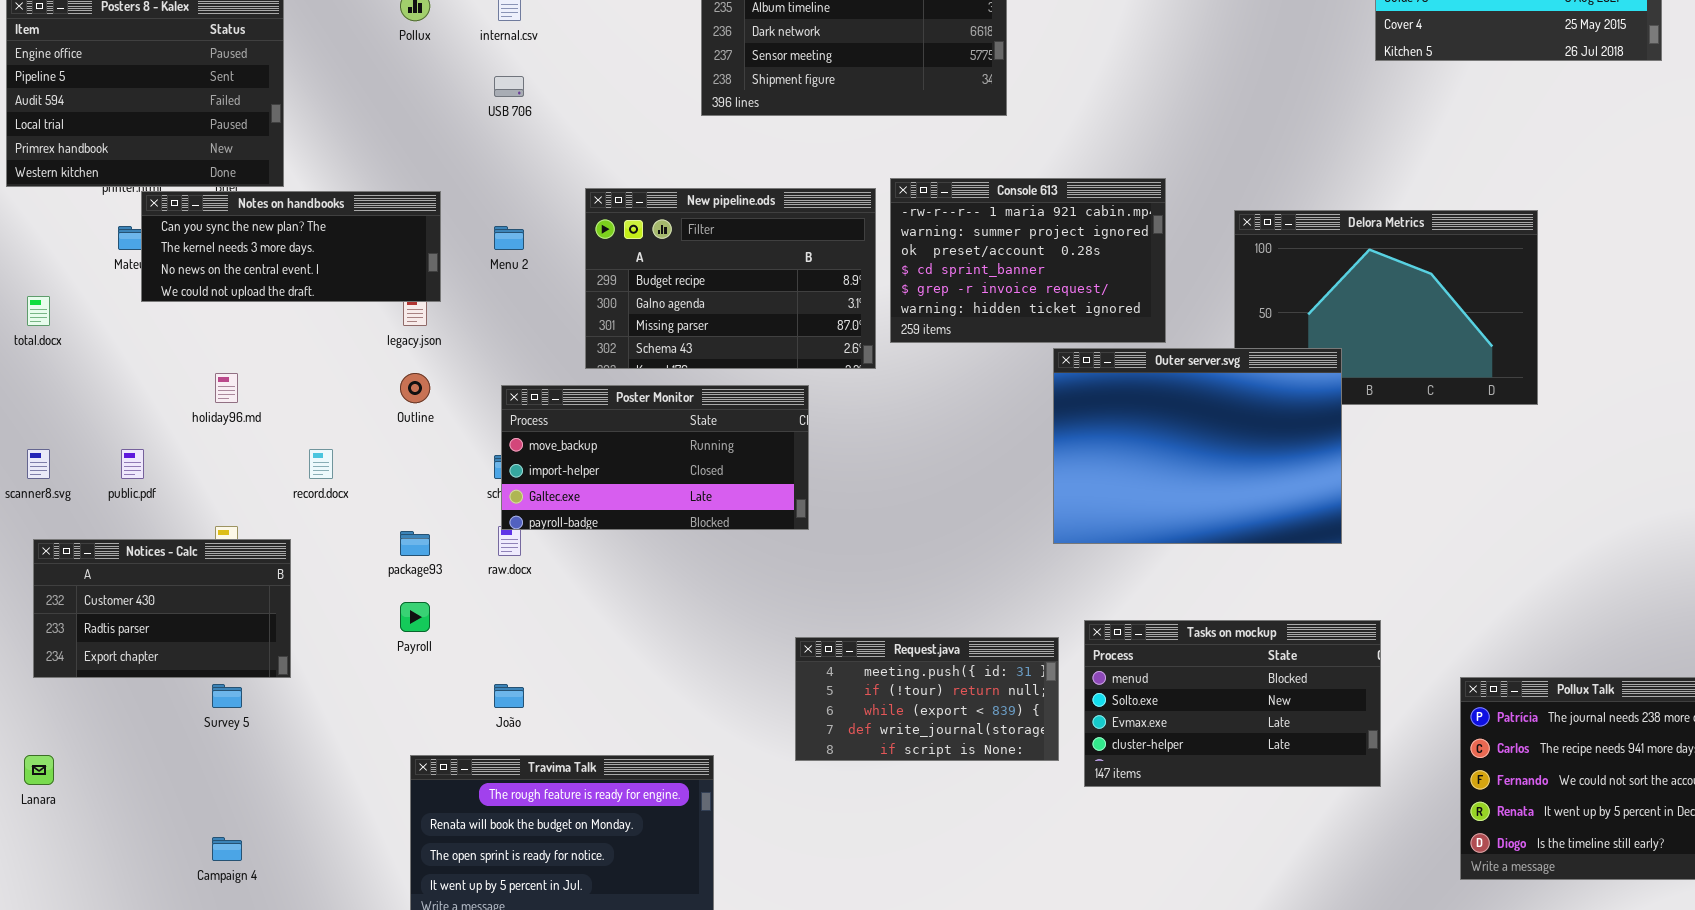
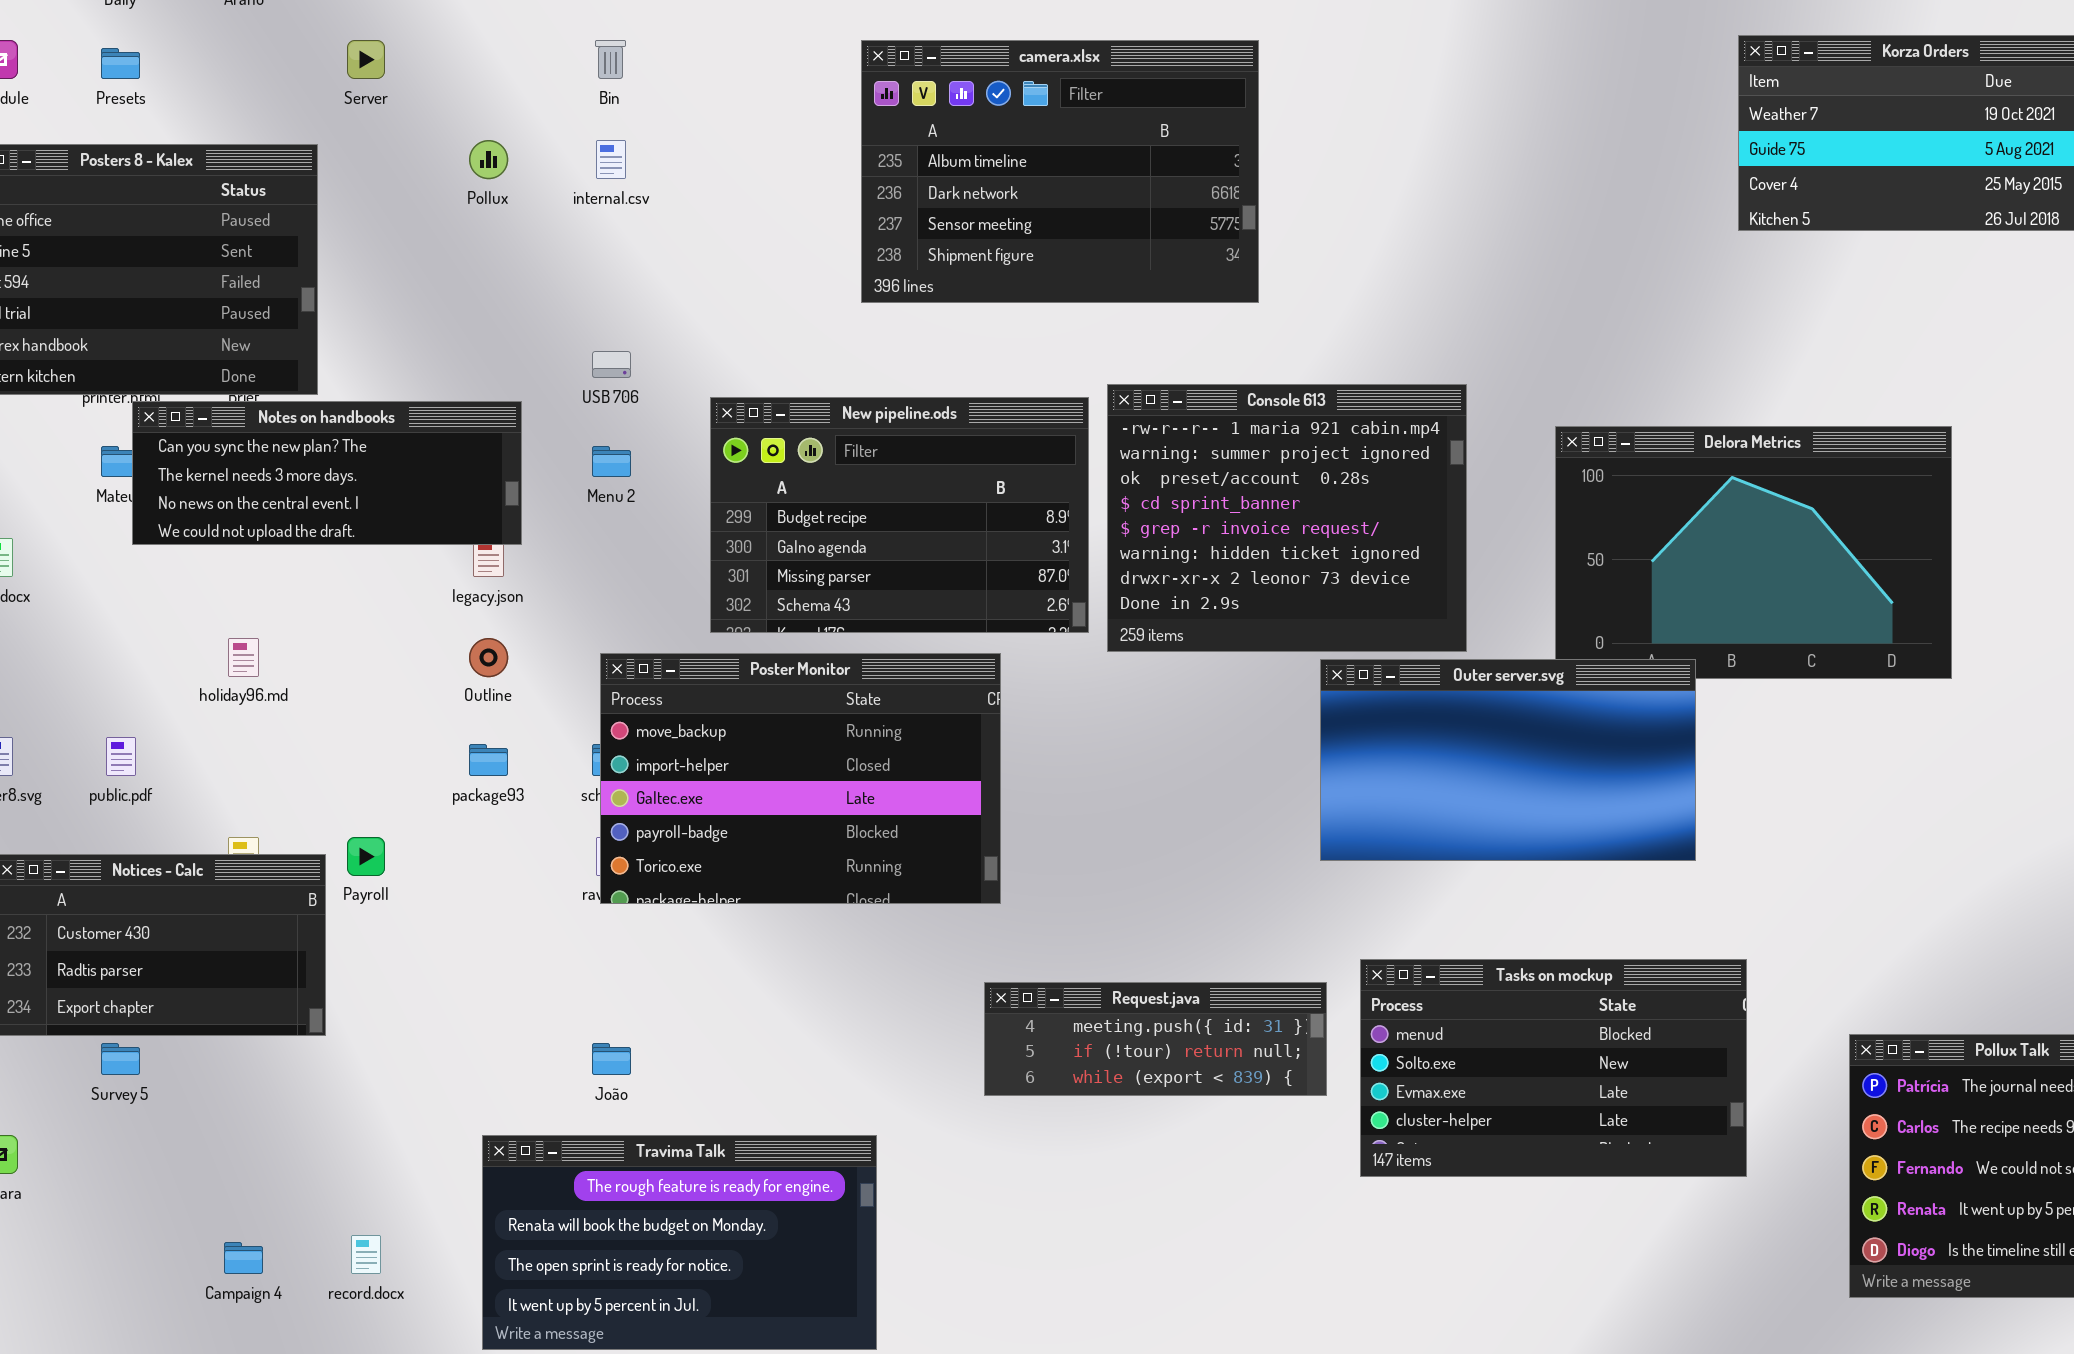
USB 706: [494,76,524,97] -> [592,351,631,378], moved
Console 613: [890,178,1166,343] -> [1107,384,1467,652], resized
Outer server.svg: [1053,348,1342,544] -> [1320,659,1696,861], resized
Poster Monitor: [501,385,809,530] -> [600,653,1001,904], resized
record.docx: [309,449,333,479] -> [351,1235,381,1274], moved
package93: [400,531,430,556] -> [469,744,508,776], moved
Payroll: [400,602,430,632] -> [347,837,385,876], moved
Request.java: [795,637,1059,761] -> [984,982,1327,1096], resized
Survey 5: [212,684,242,708] -> [101,1043,140,1075], moved

